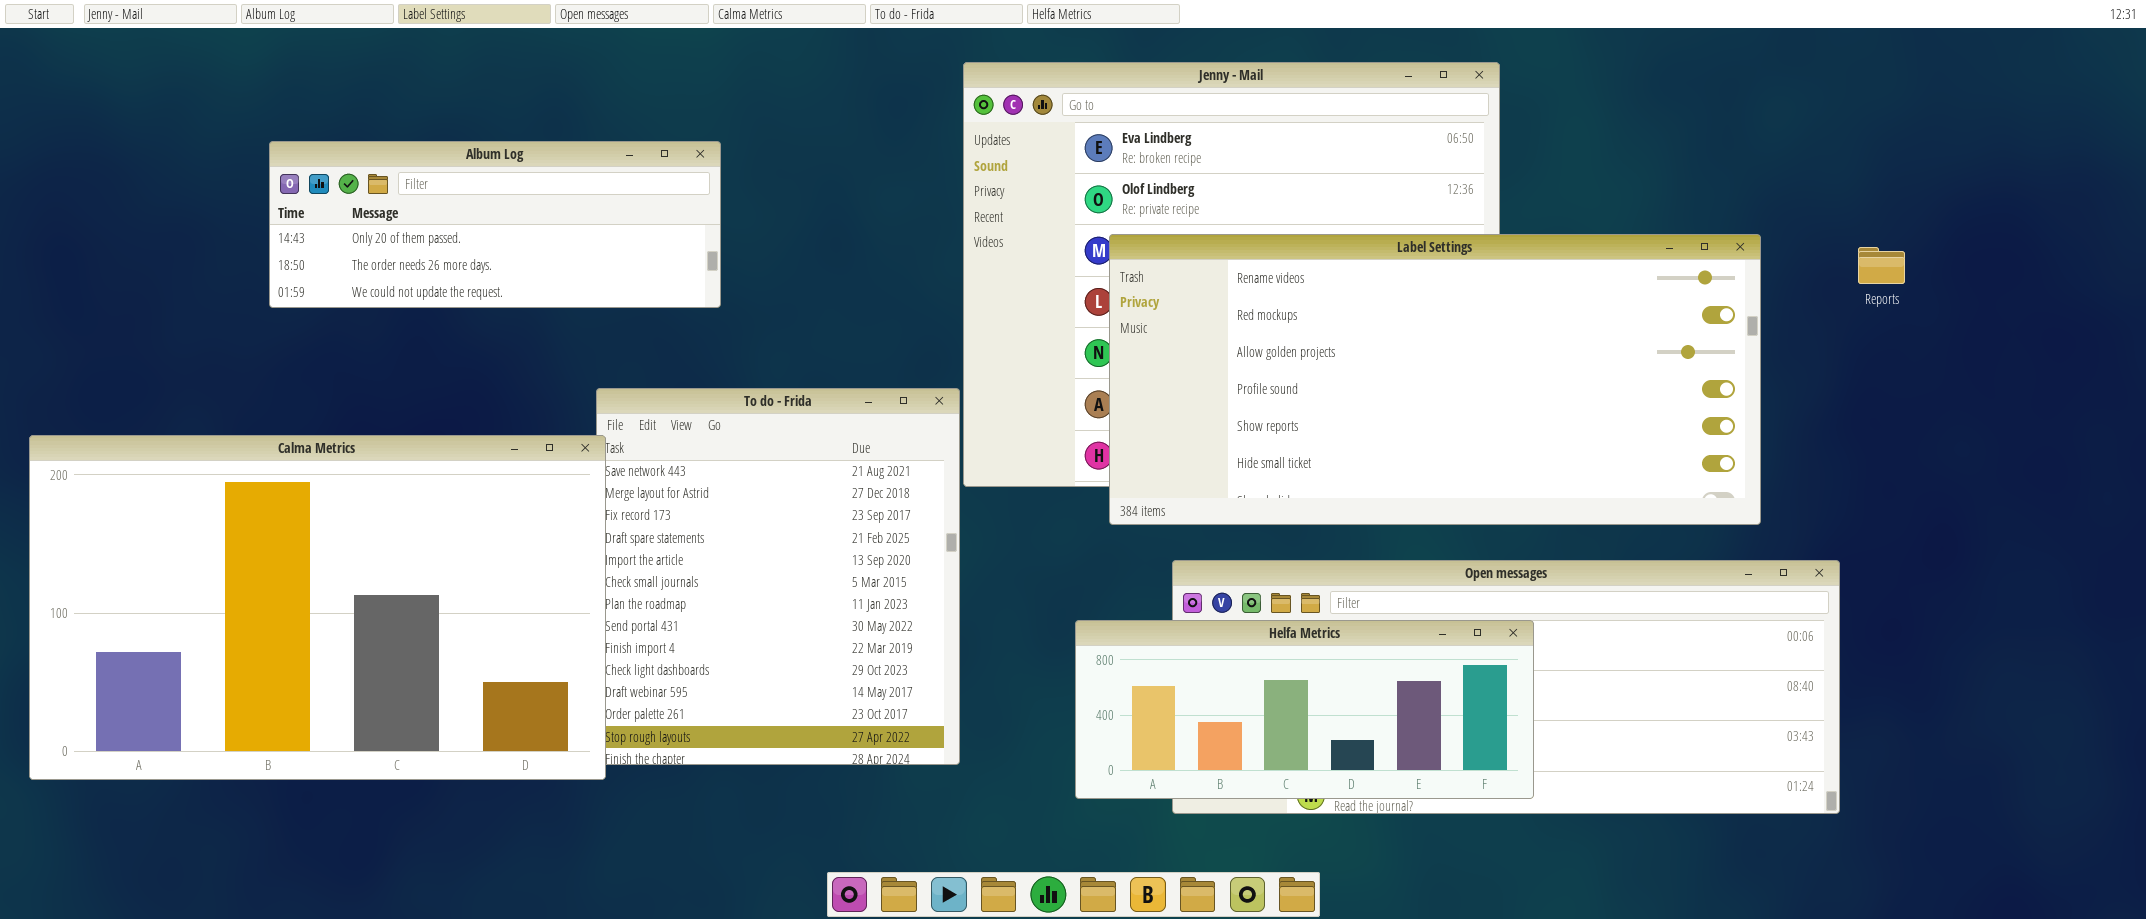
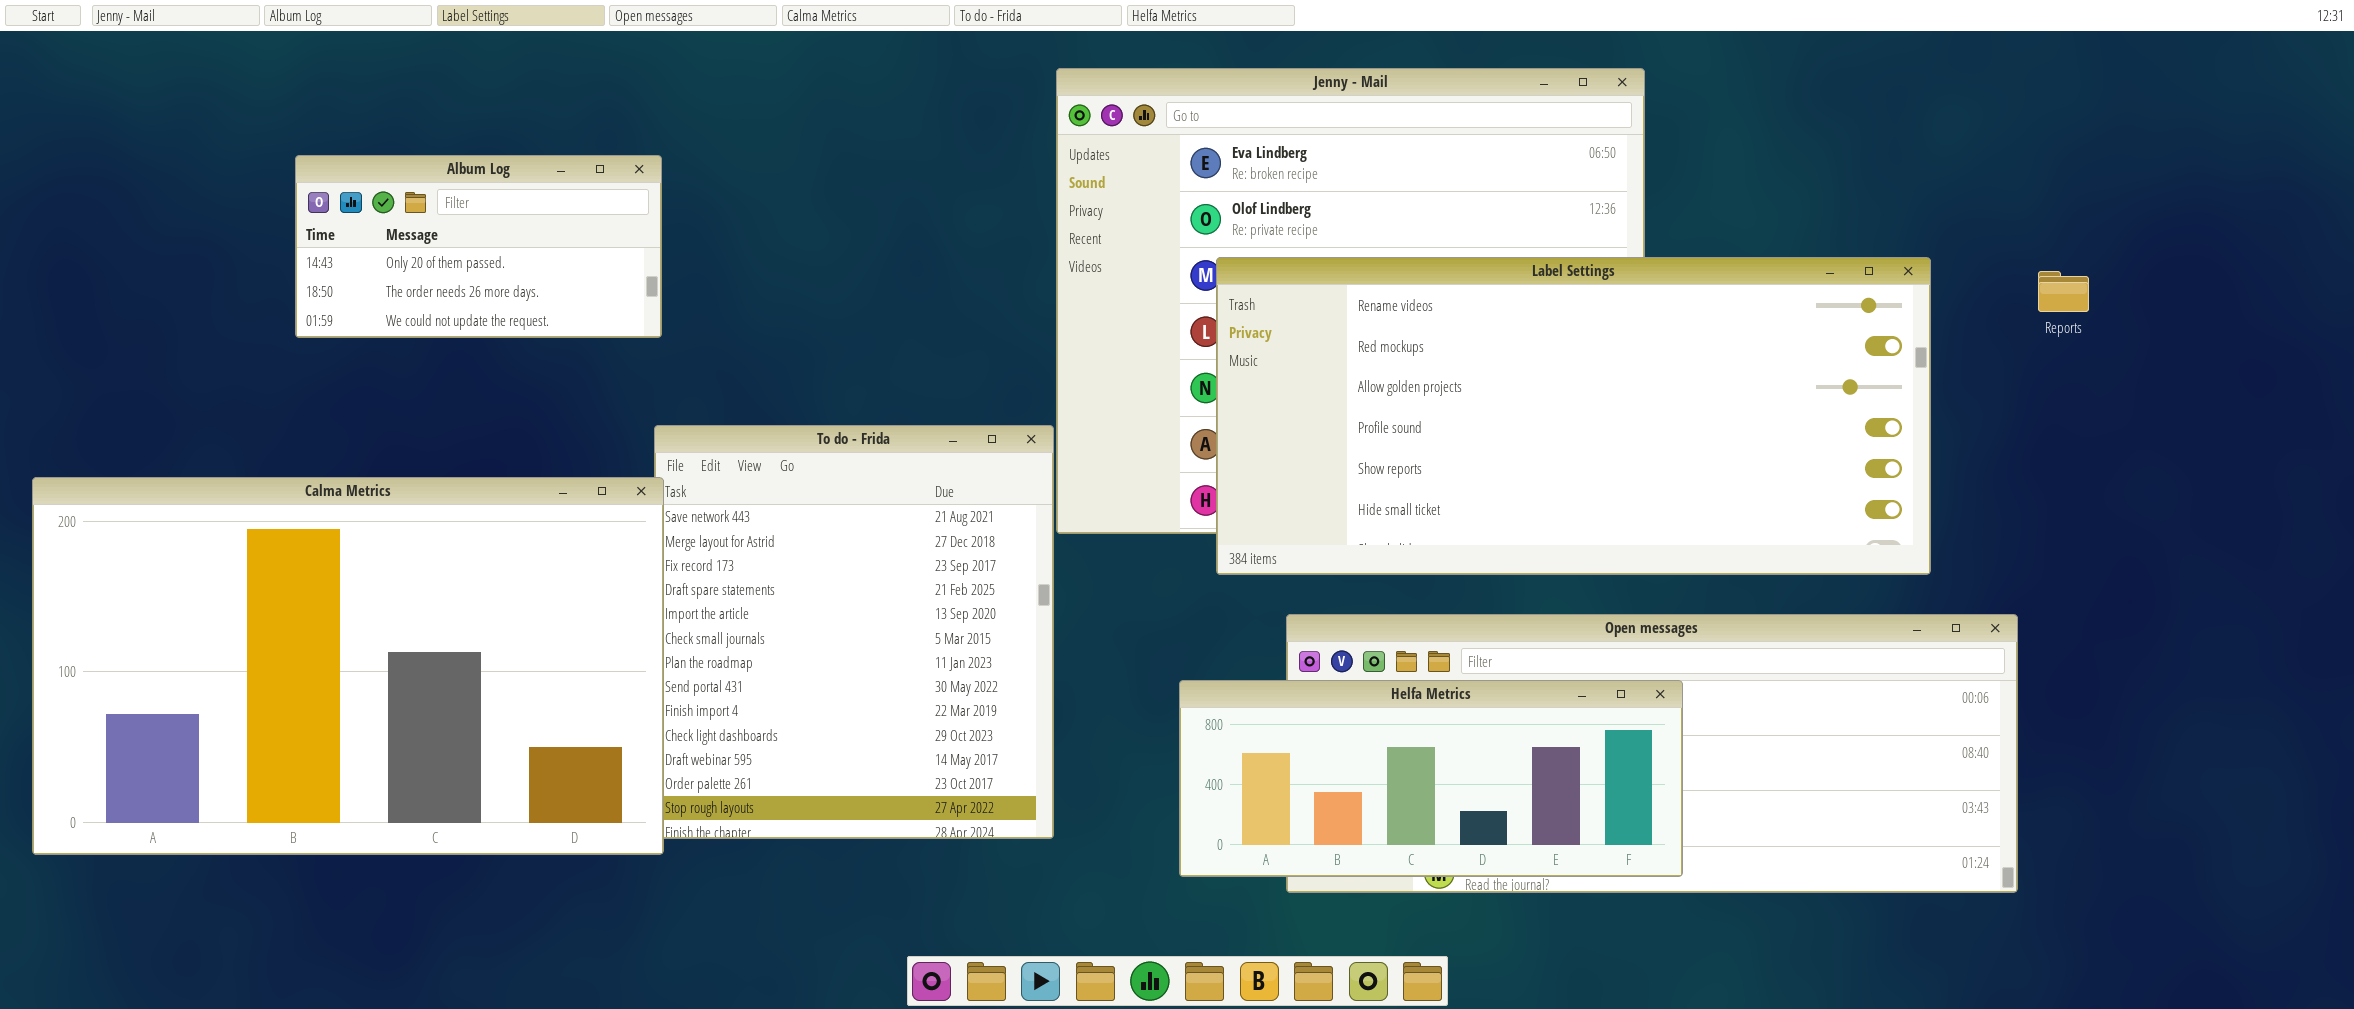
Album Log: [269,141,721,308] -> [295,155,662,338], resized

